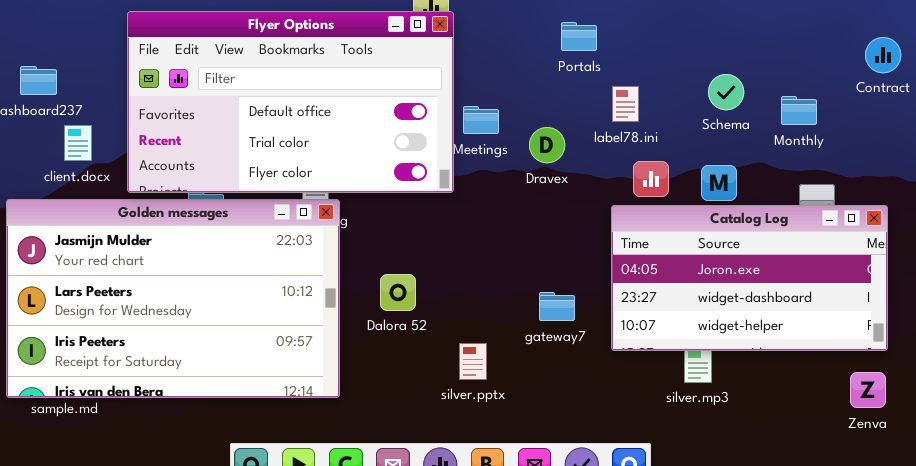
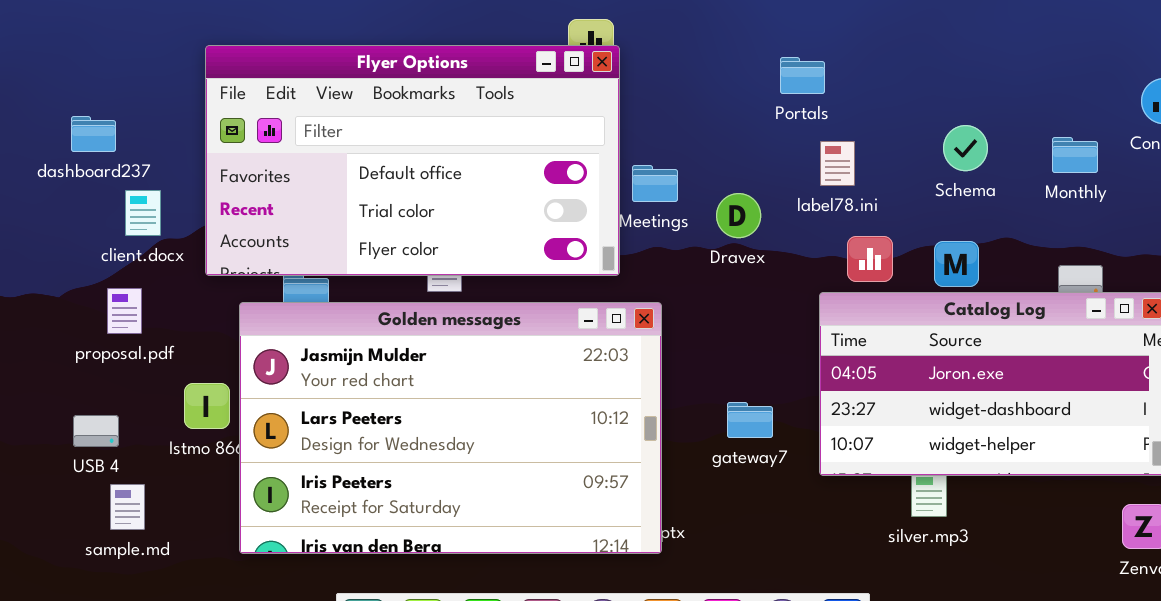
Portals: [561,22,597,51] -> [780,57,825,94], moved
Monthly: [781,96,817,125] -> [1052,137,1098,173], moved
Golden messages: [6,199,340,398] -> [239,302,662,554], moved

